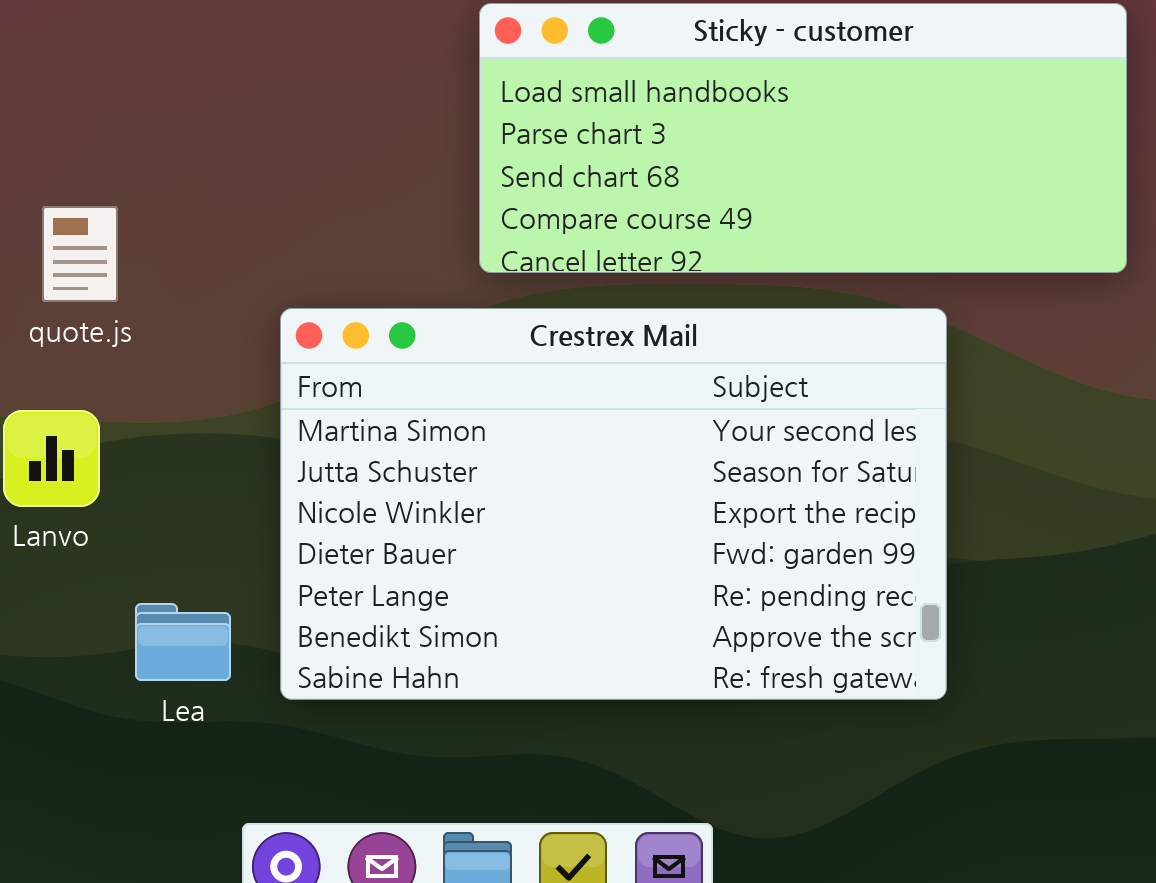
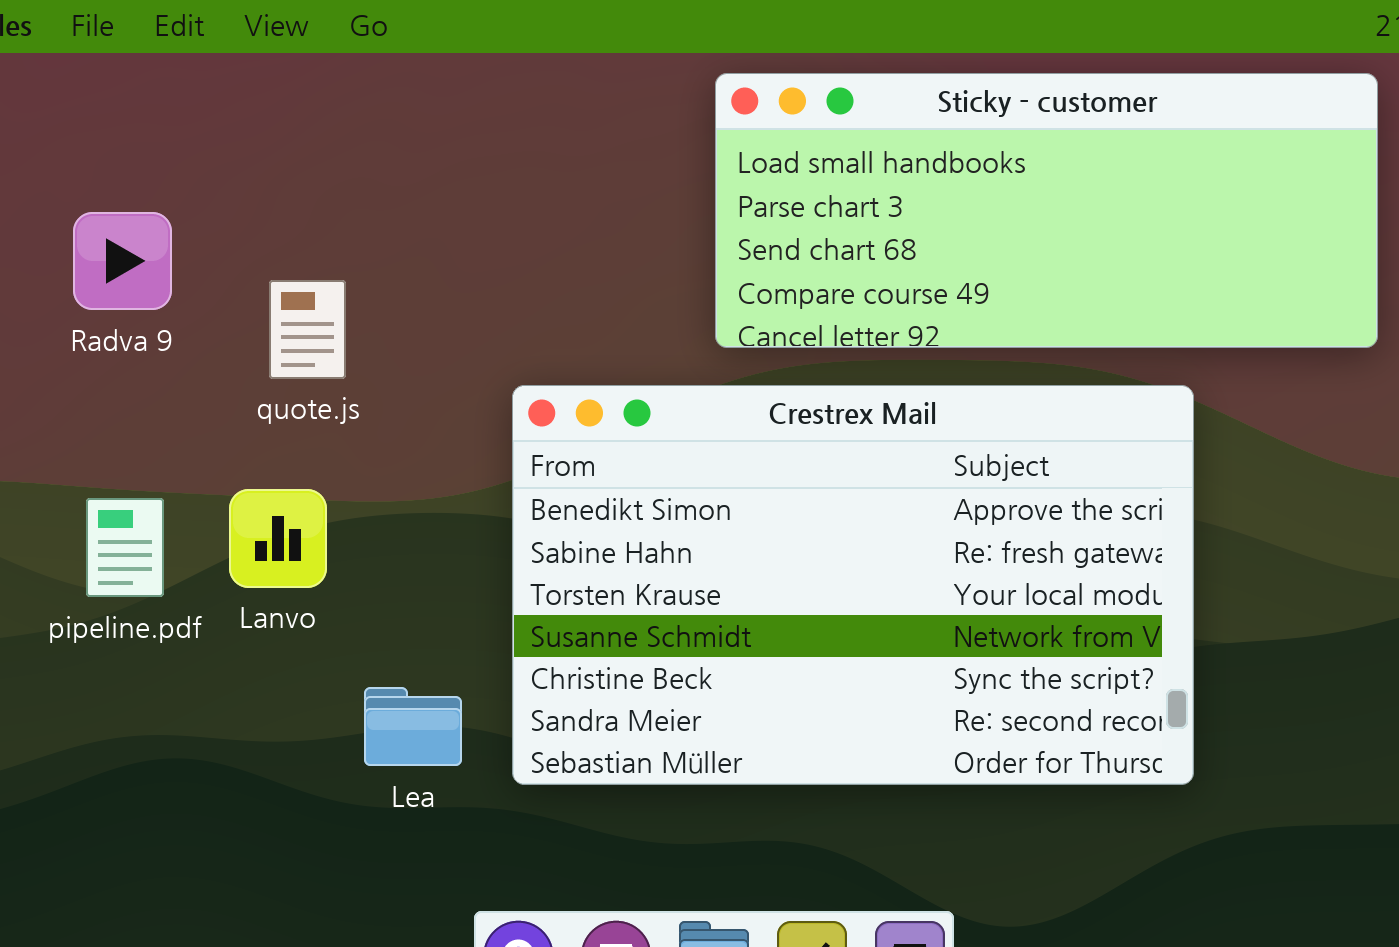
Crestrex Mail: [280,308,947,700] -> [512,385,1194,785], scrolled down 5 rows

